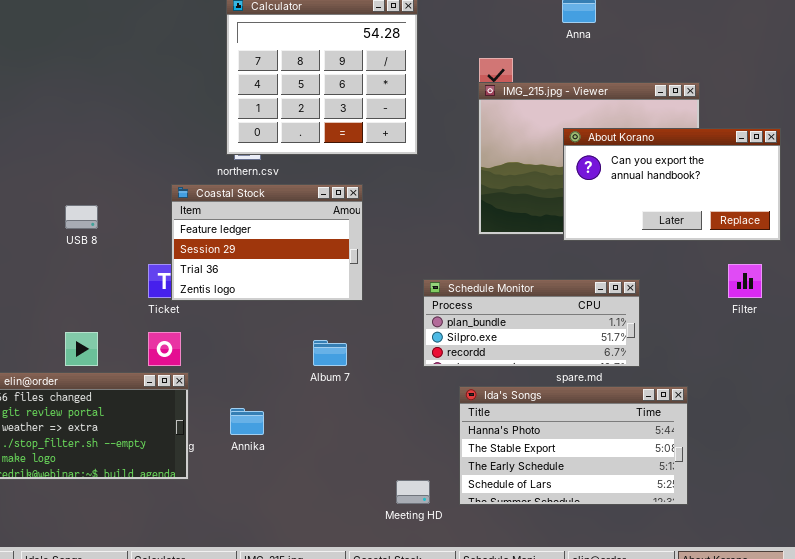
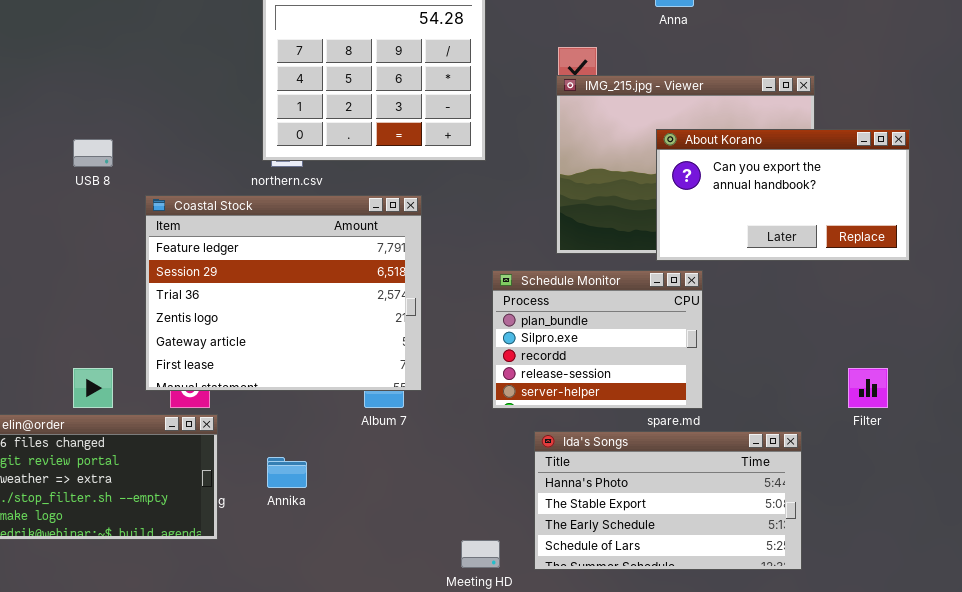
Coastal Stock: [171,184,363,301] -> [145,195,422,391], resized
USB 8: [65,205,98,229] -> [73,139,113,167], moved
Filter: [728,264,762,298] -> [848,368,888,408], moved
Schedule Monitor: [423,279,640,367] -> [492,270,703,409], resized

